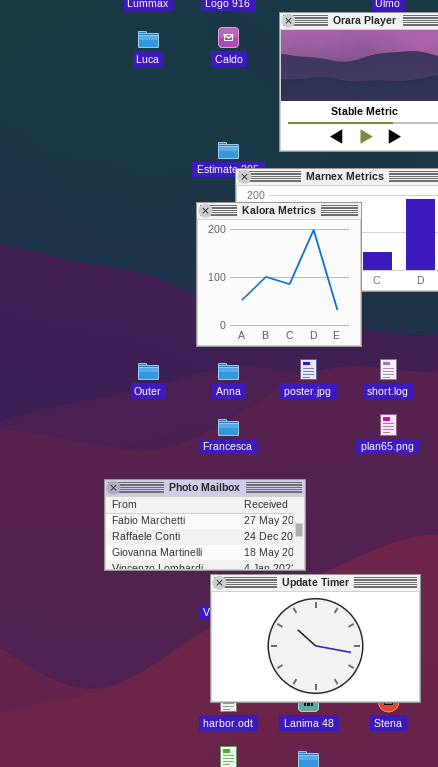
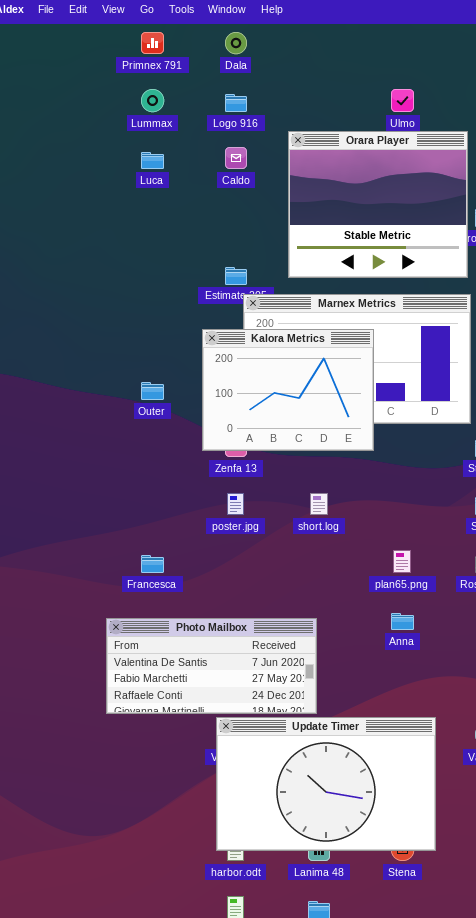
Kalora Metrics: [196,202,362,347] -> [202,329,374,451], resized
poster.jpg: [300,359,317,380] -> [227,493,244,515], moved
short.log: [380,359,397,380] -> [310,493,328,515], moved
Outer: [138,363,159,380] -> [141,382,164,400], moved
Anna: [218,363,239,380] -> [391,613,414,630], moved
Francesca: [218,419,239,436] -> [141,555,164,573], moved
Photo Mailbox: [104,479,306,571] -> [106,618,317,714], scrolled up 1 row

